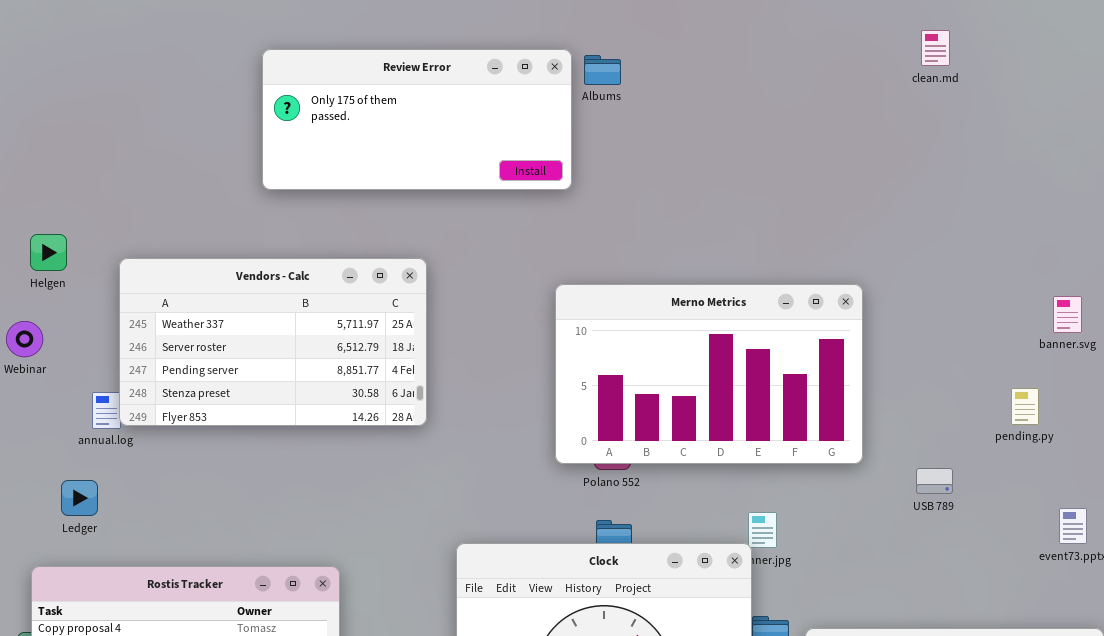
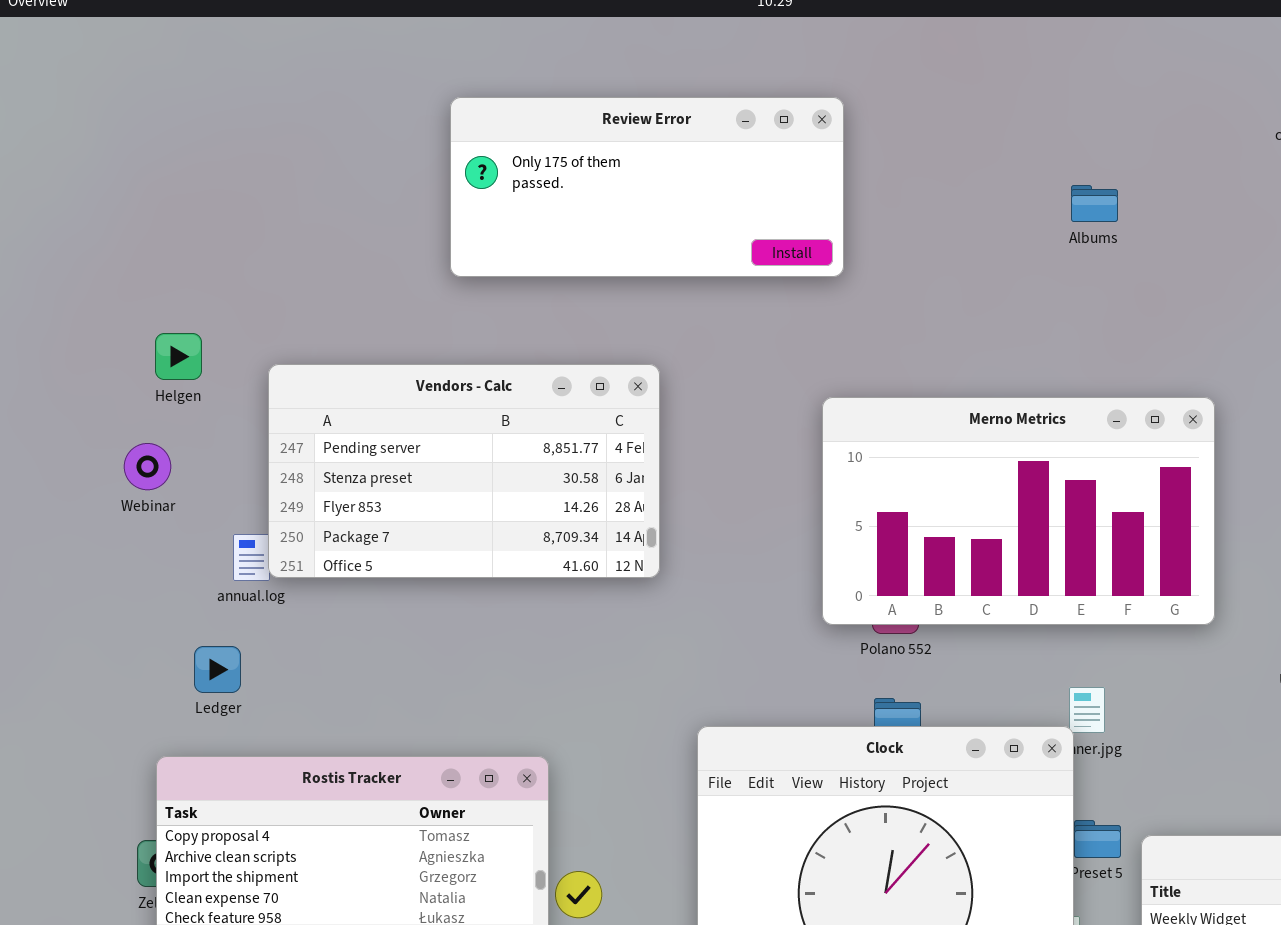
Albums: [584,55,621,85] -> [1071,185,1118,222], moved
Vendors - Calc: [119,258,427,426] -> [268,364,660,578], scrolled down 2 rows

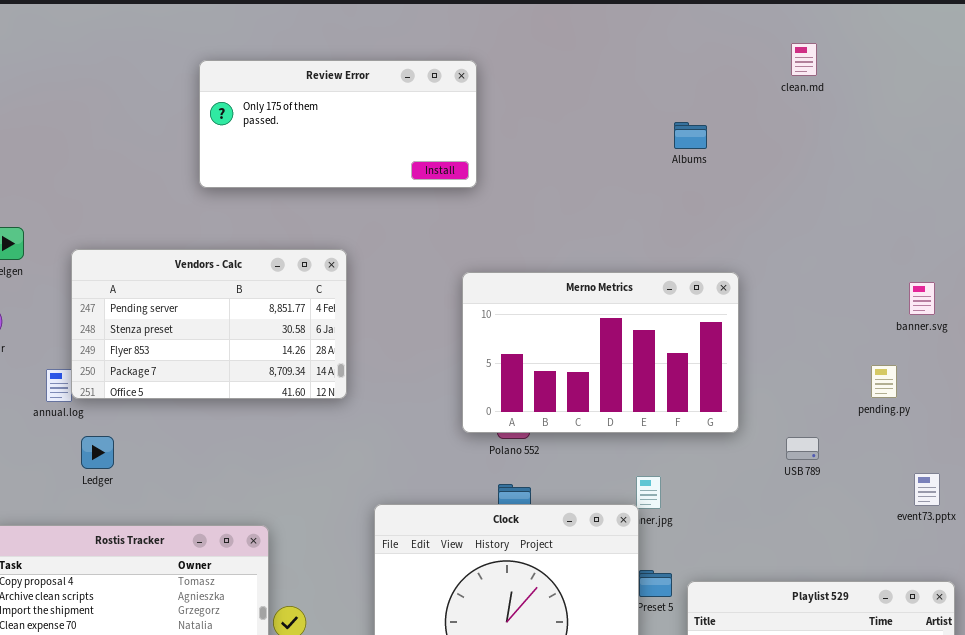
Albums: [1071,185,1118,222] -> [674,122,707,149], moved
Ledger: [194,646,241,693] -> [81,436,114,469], moved

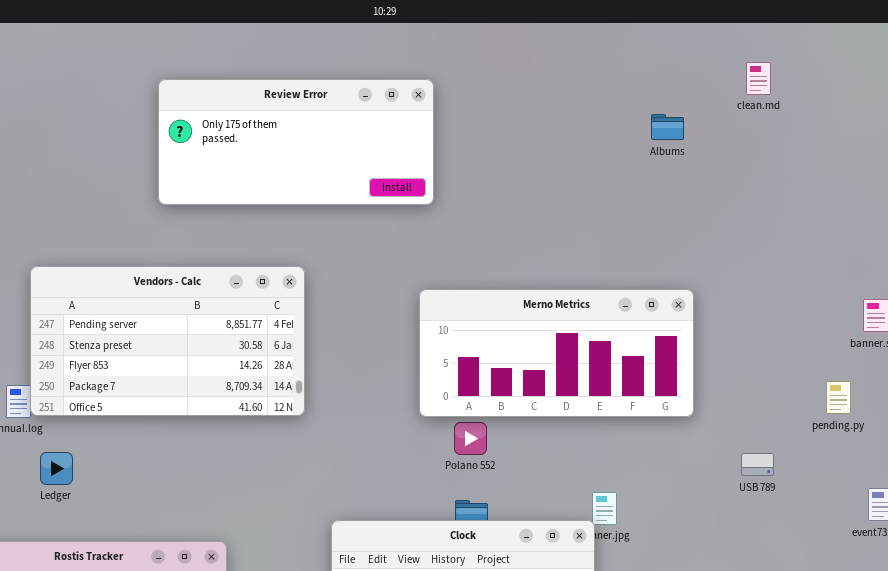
Albums: [674,122,707,149] -> [651,114,684,140], moved
Merno Metrics: [462,272,739,433] -> [419,289,694,417], resized

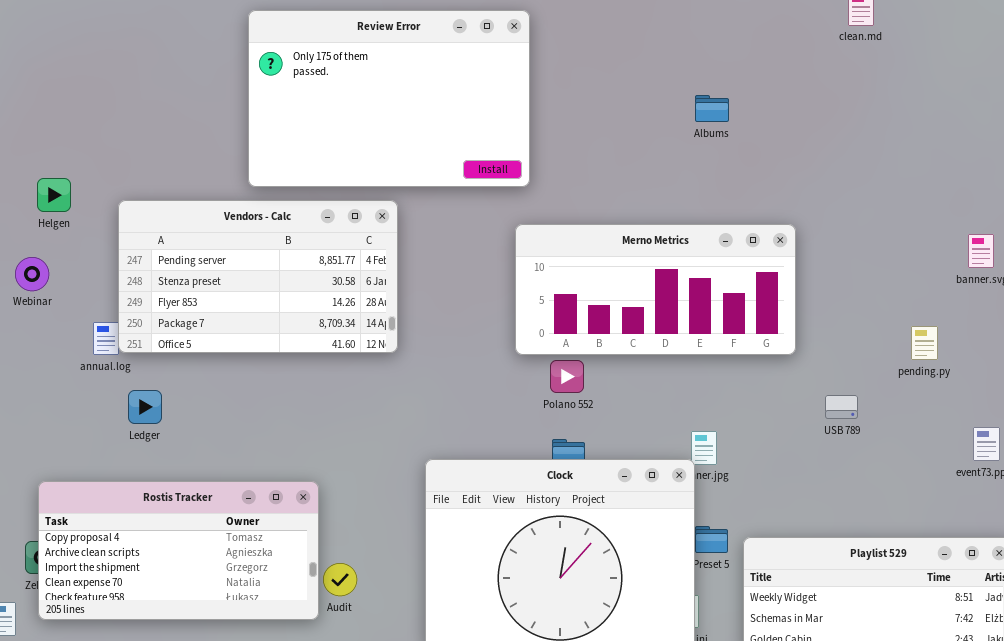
Review Error: [158,79,434,205] -> [248,10,530,187], resized
Albums: [651,114,684,140] -> [695,95,729,122], moved
pending.py: [826,381,851,414] -> [911,326,938,360], moved
USB 789: [741,453,774,476] -> [825,395,858,419], moved

